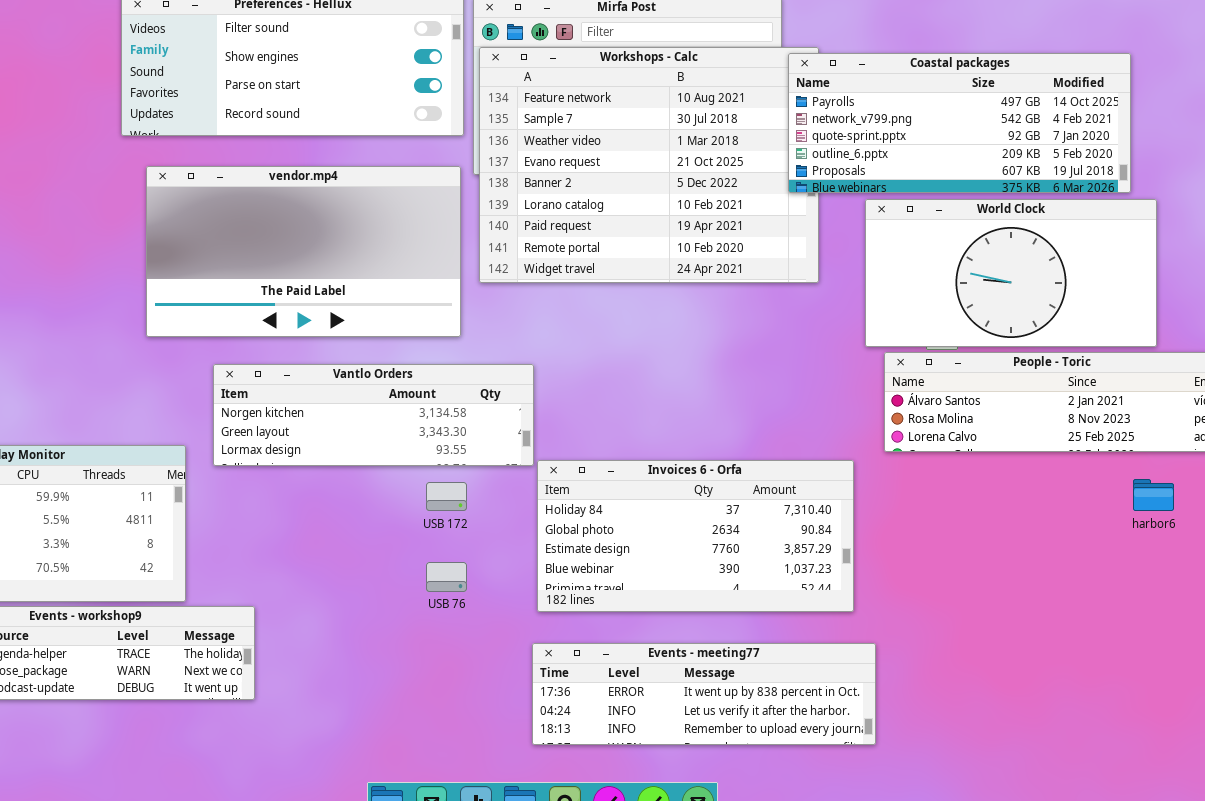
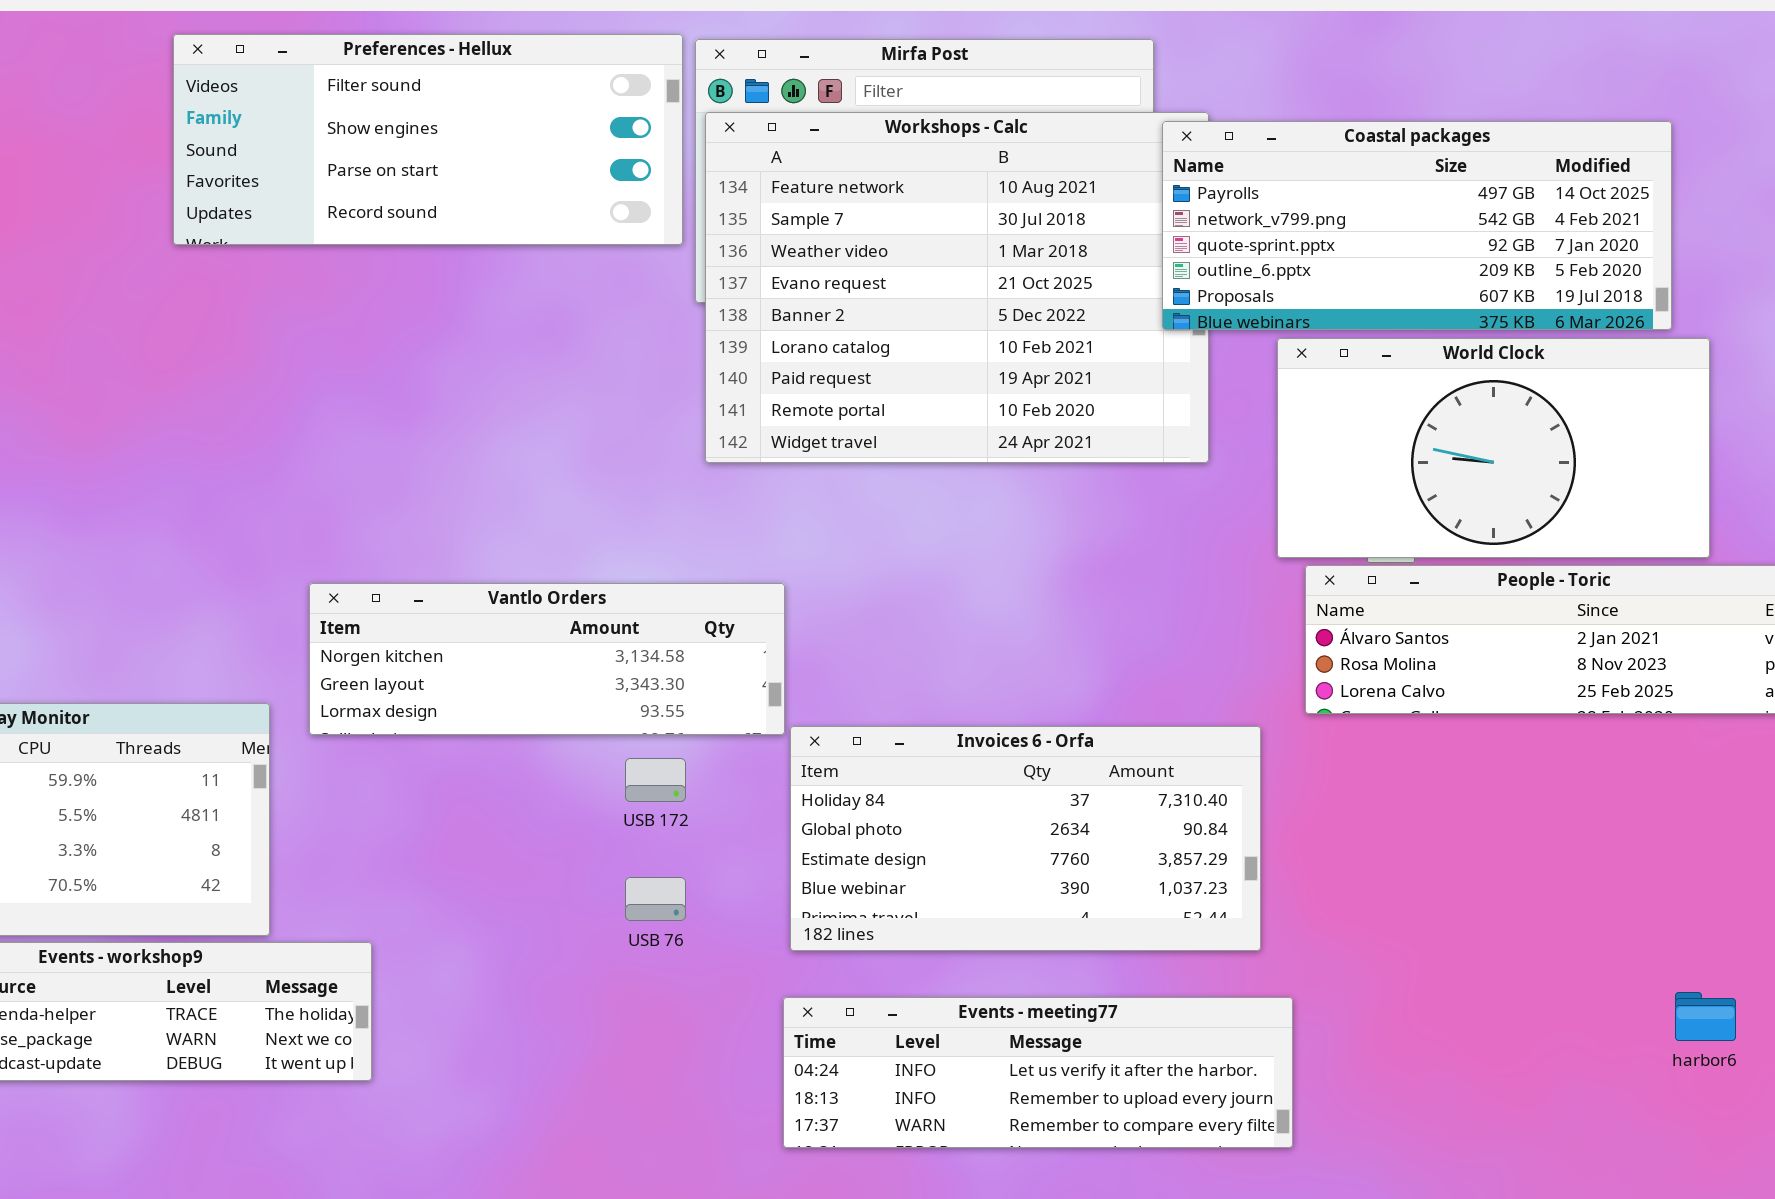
vendor.mp4: [146,166,461,337] -> none, closed
harbor6: [1133,479,1174,511] -> [1675,992,1736,1041], moved
Events - meeting77: [532,643,876,745] -> [783,997,1293,1148], scrolled down 1 row

